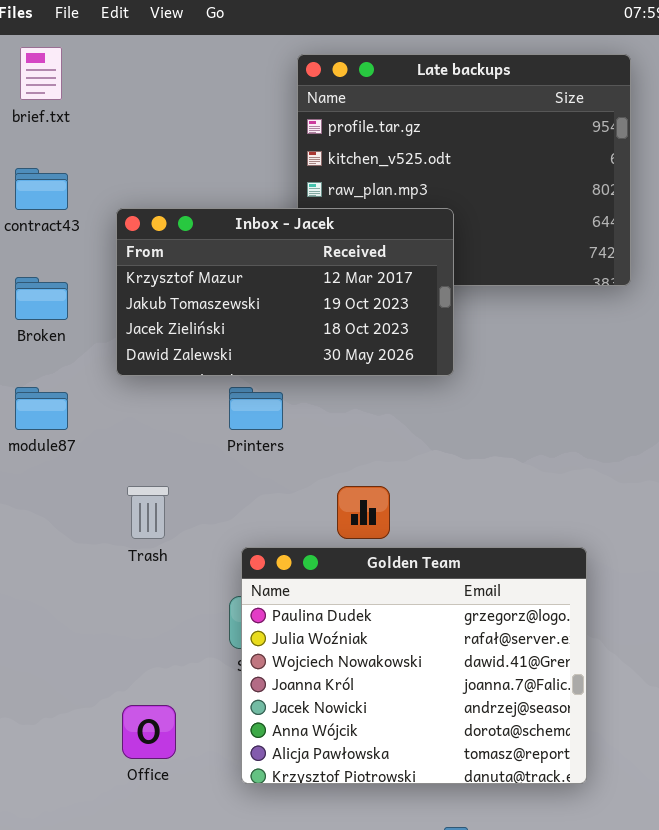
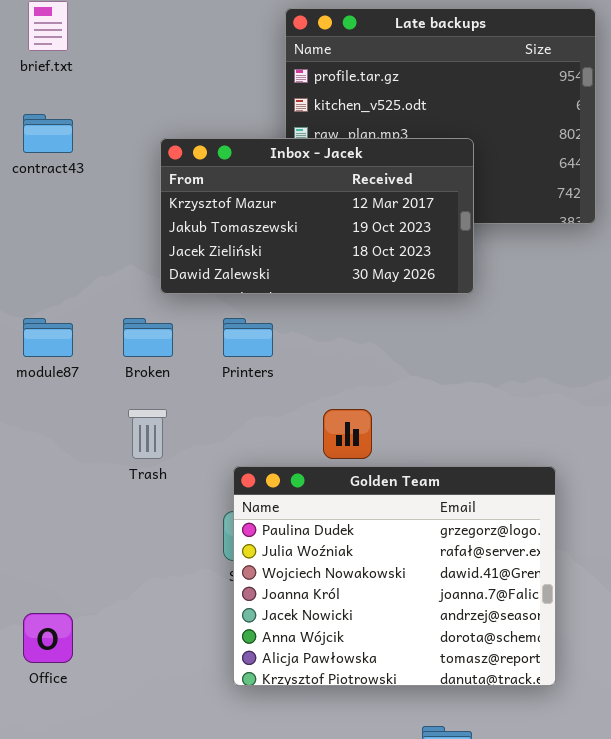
Inbox - Jacek: [116,208,454,376] -> [160,138,474,294], moved
Broken: [15,277,68,320] -> [123,318,173,357], moved
Office: [122,705,176,759] -> [23,613,73,663], moved

